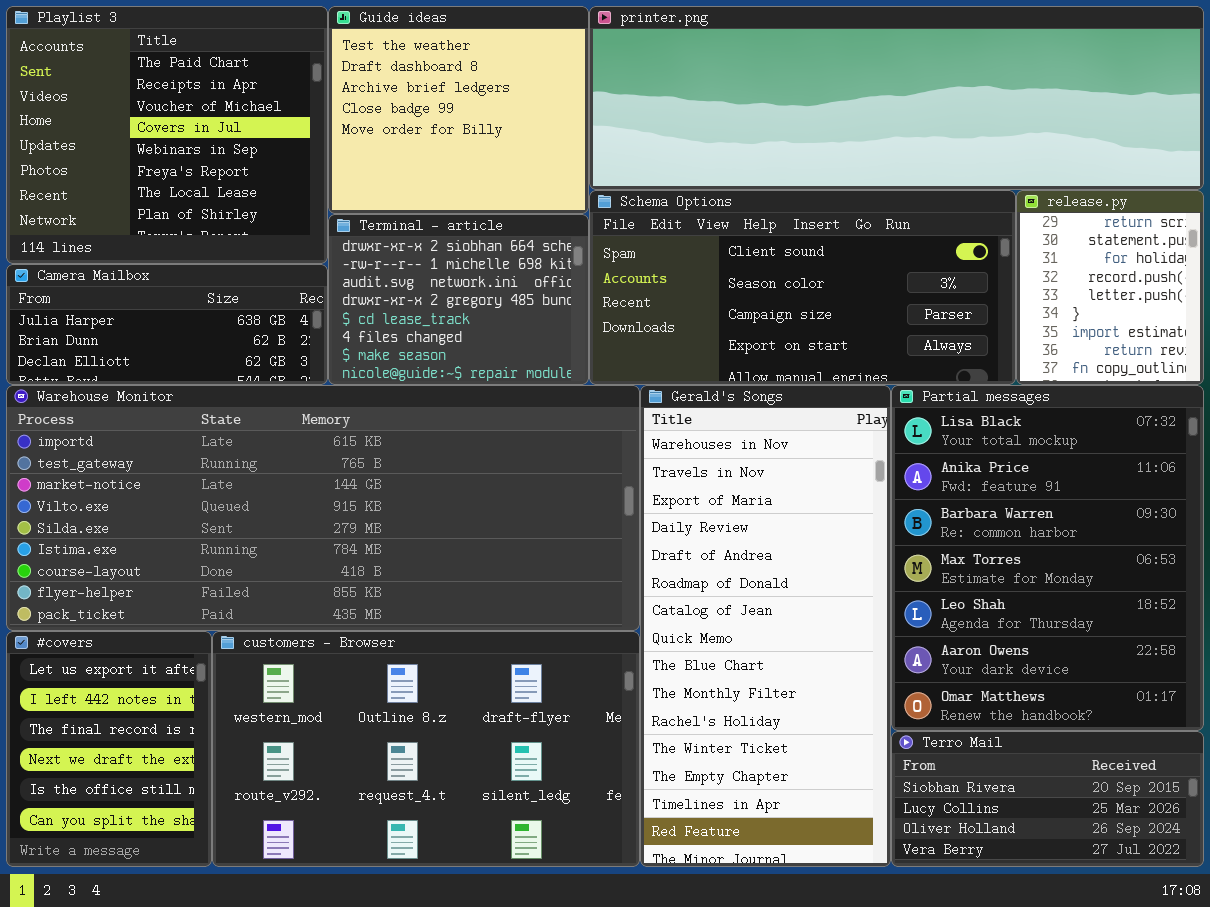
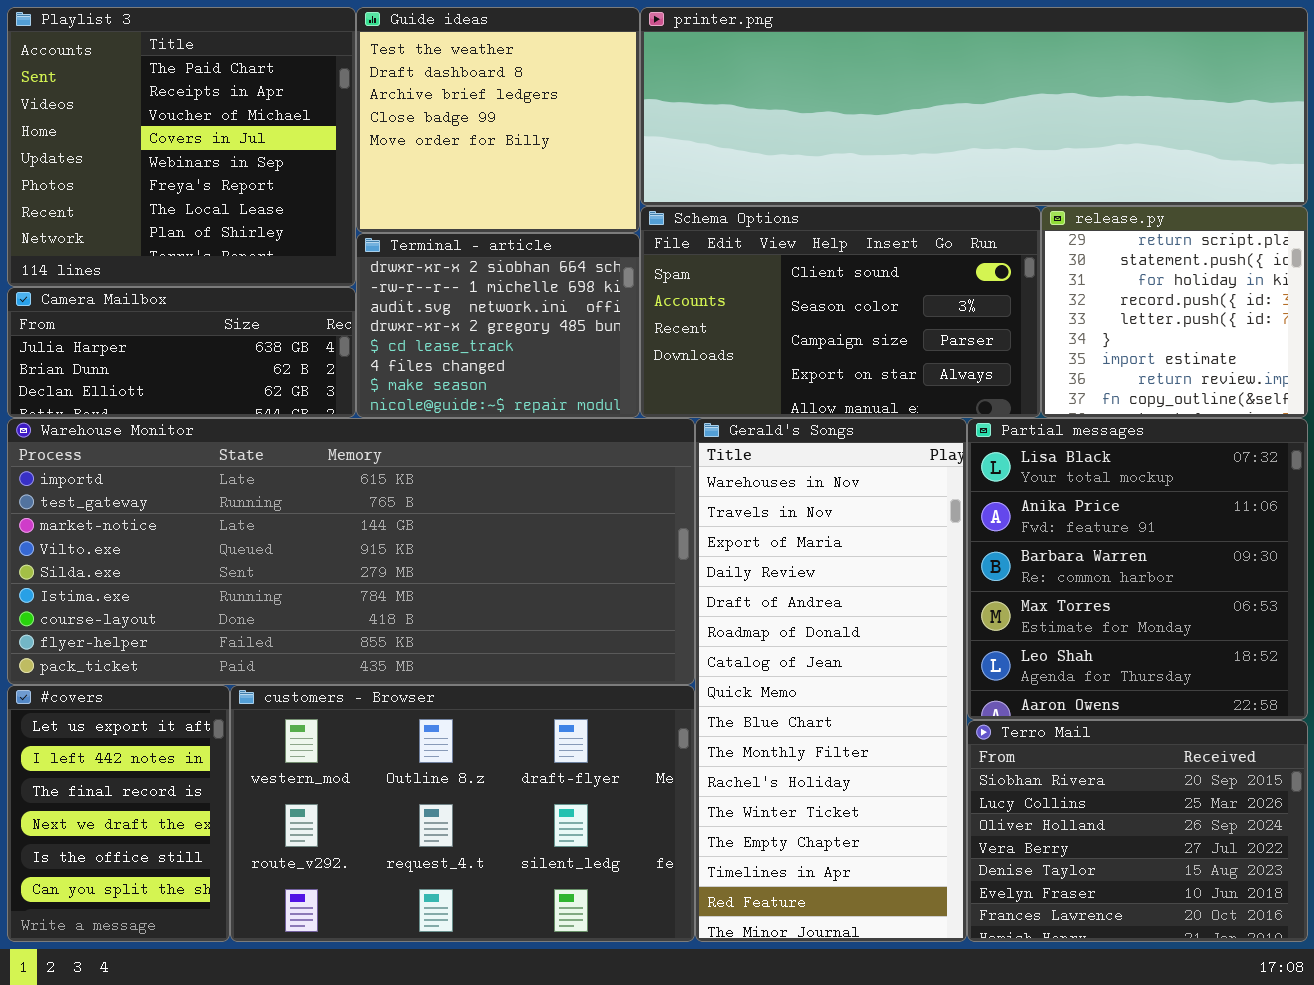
Schema Options: [589,190,1016,385] -> [640,206,1041,418], resized
release.py: [1016,190,1204,385] -> [1041,206,1308,418], resized
Partial messages: [891,385,1204,731] -> [967,418,1308,720], resized
Terro Mail: [891,731,1204,867] -> [967,720,1308,942], resized

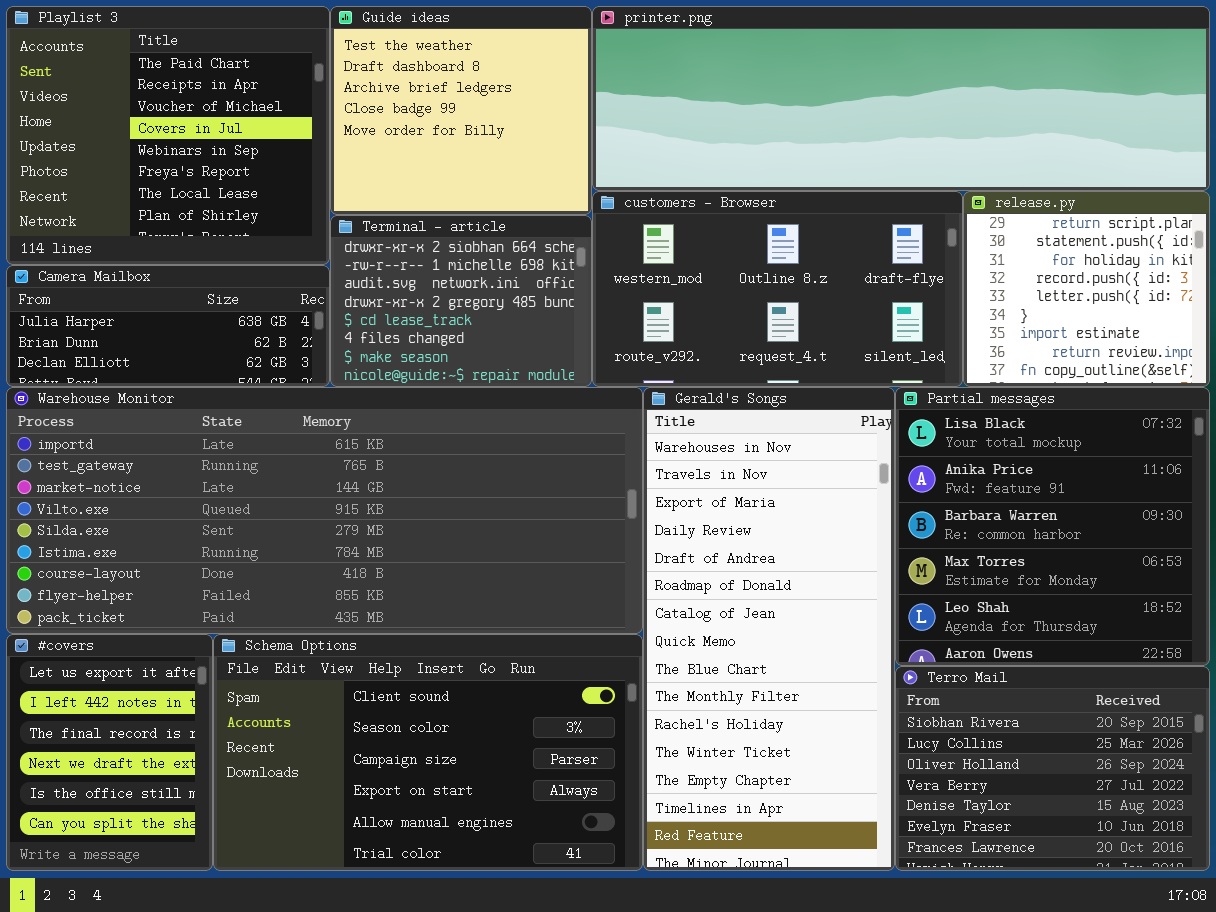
Schema Options: [640,206,1041,418] -> [213,634,643,871], moved, resized
customers - Browser: [230,685,695,942] -> [592,191,963,387], moved, resized

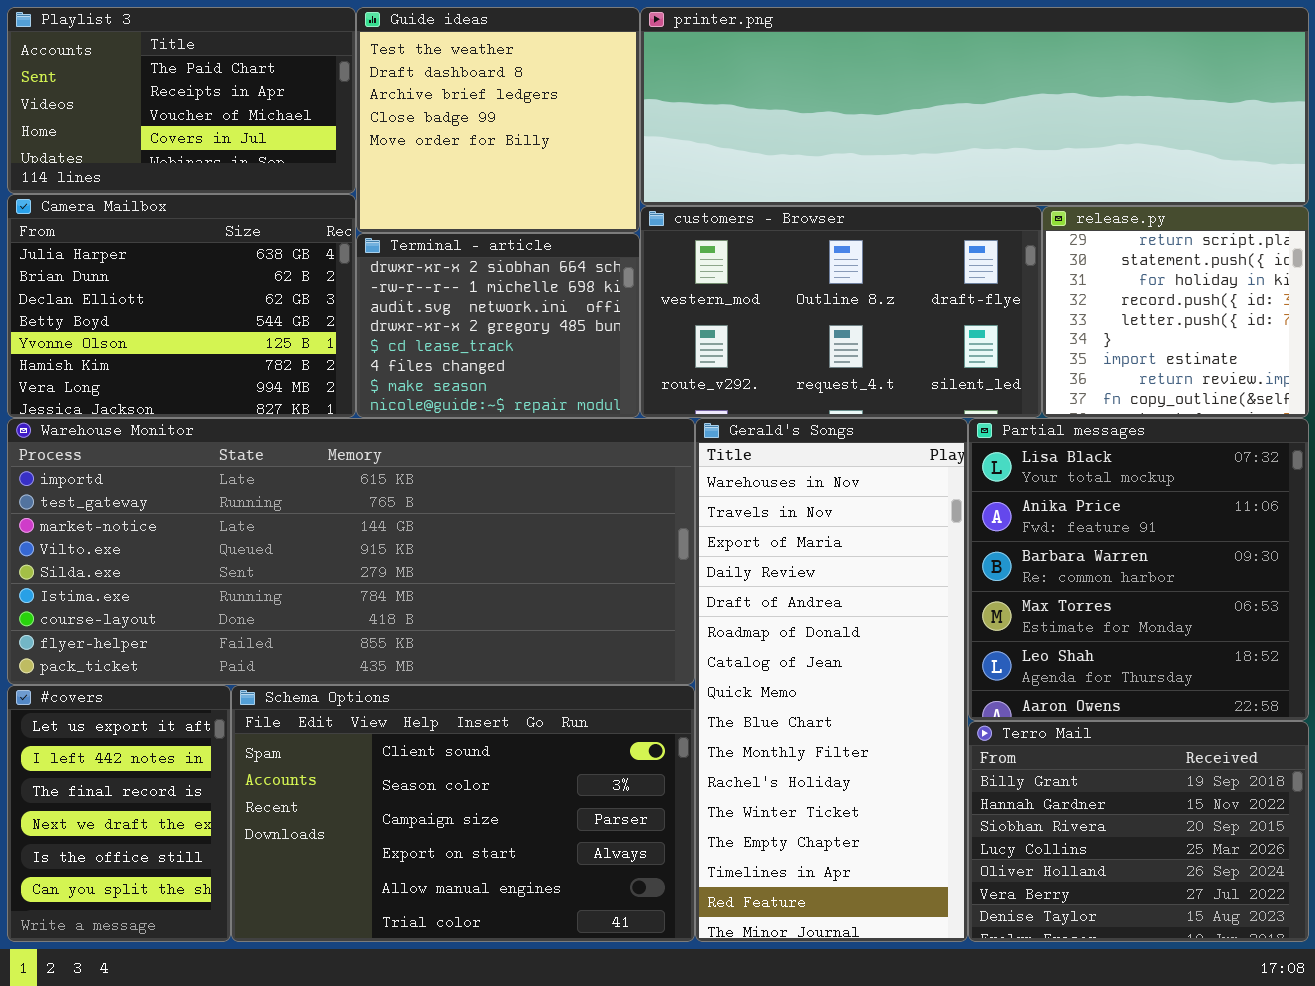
Playlist 3: [6,6,330,265] -> [7,7,356,194], resized
Camera Mailbox: [6,265,330,387] -> [7,194,356,418], resized
Terro Mail: [895,666,1210,871] -> [968,721,1309,942], scrolled up 2 rows

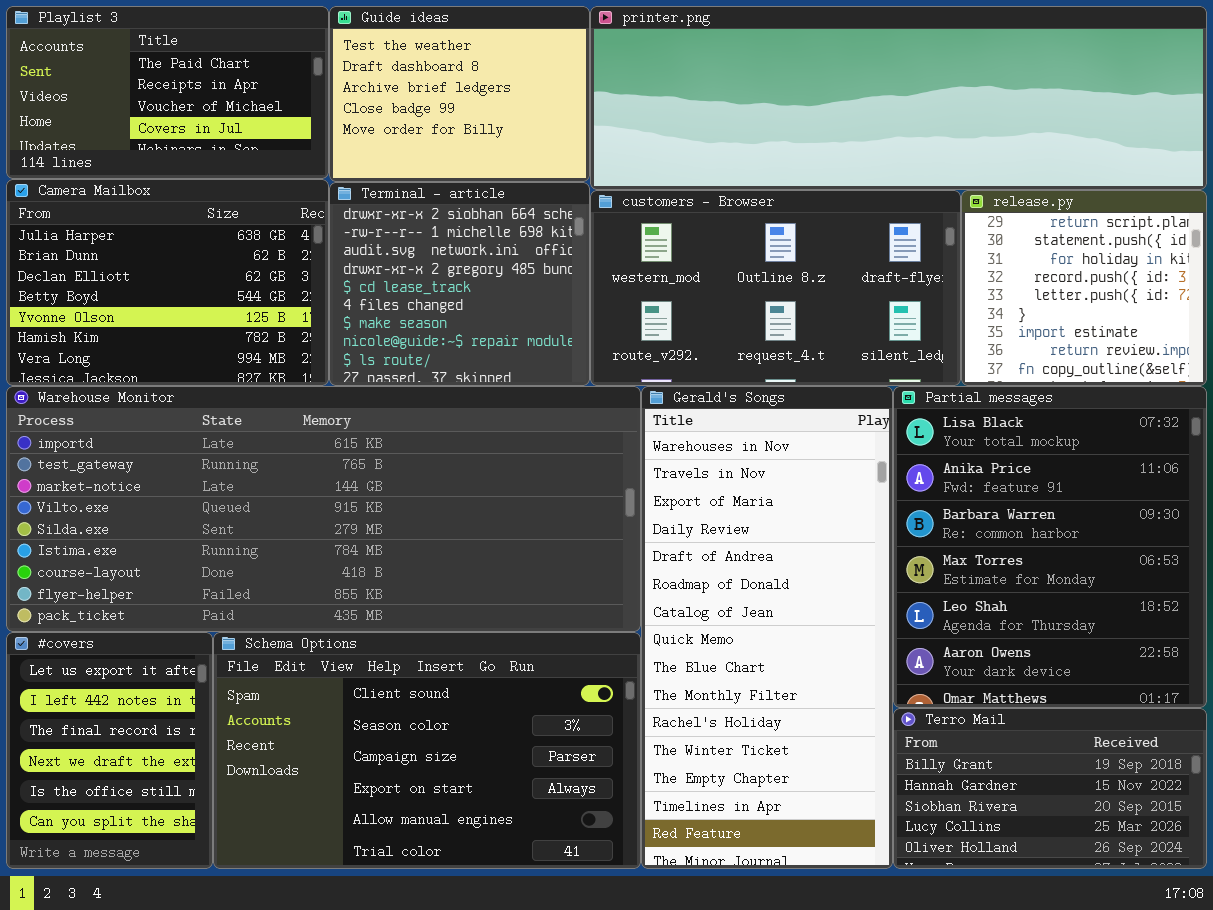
Guide ideas: [356,7,640,233] -> [329,6,590,182], resized
Terminal - article: [356,233,640,418] -> [329,182,590,386], resized
Partial messages: [968,418,1309,721] -> [893,386,1207,708], resized
Terro Mail: [968,721,1309,942] -> [893,708,1207,869], resized

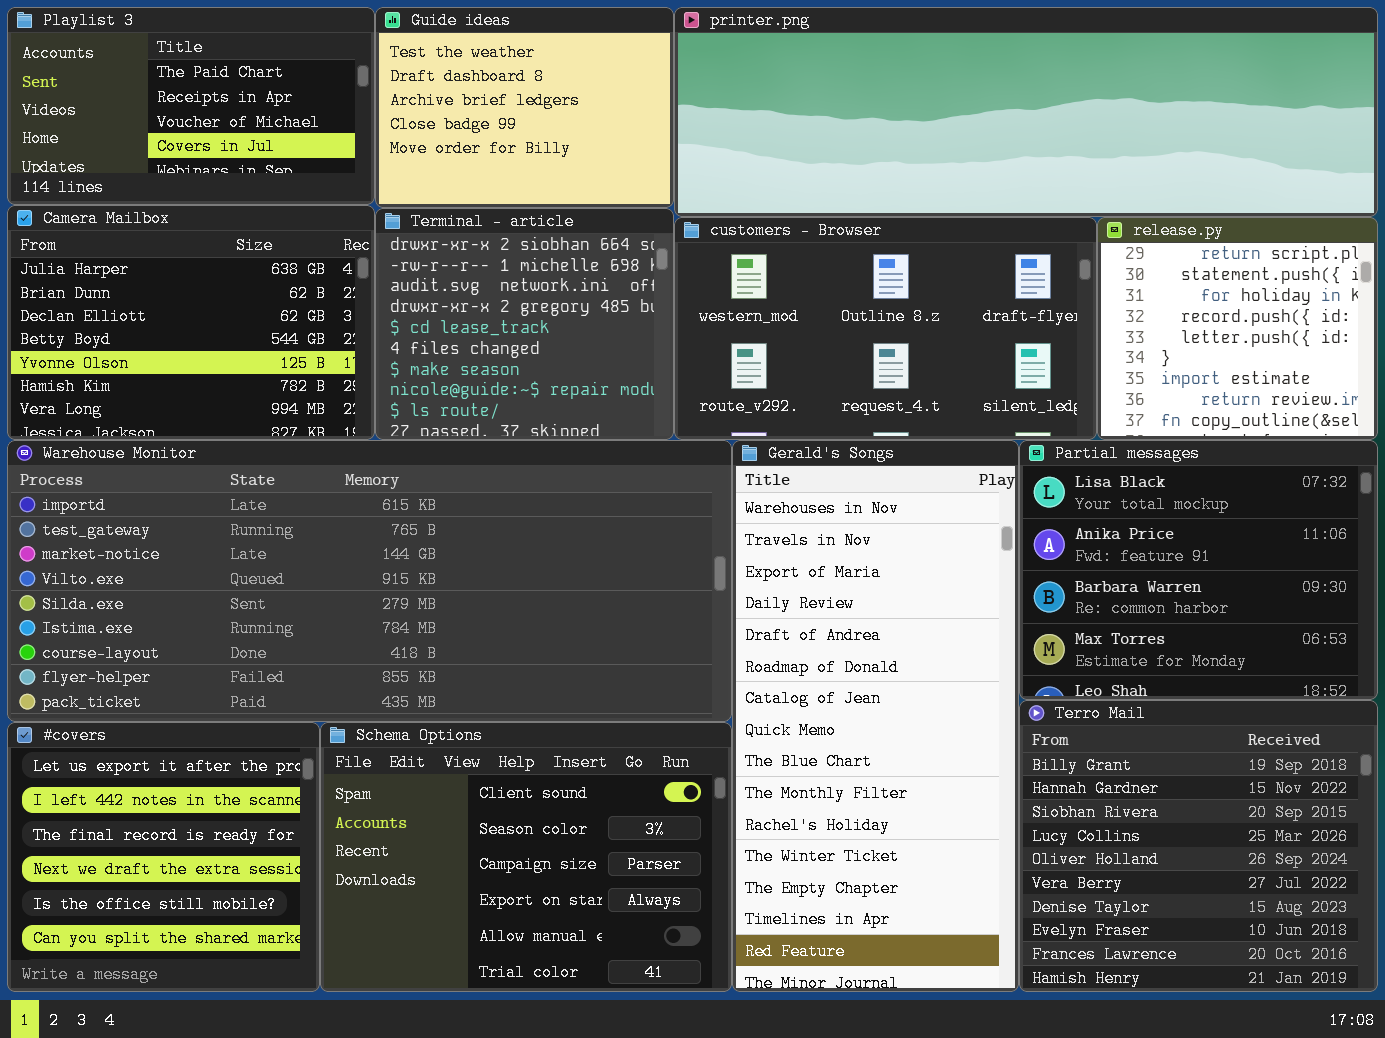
Partial messages: [893,386,1207,708] -> [1019,440,1378,700], resized
#covers: [6,632,213,869] -> [7,722,320,992], resized
Schema Options: [213,632,641,869] -> [320,722,732,992], resized
Terro Mail: [893,708,1207,869] -> [1019,700,1378,992], resized

